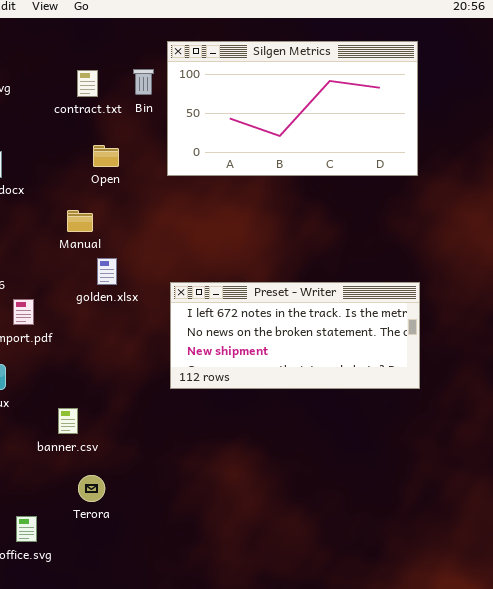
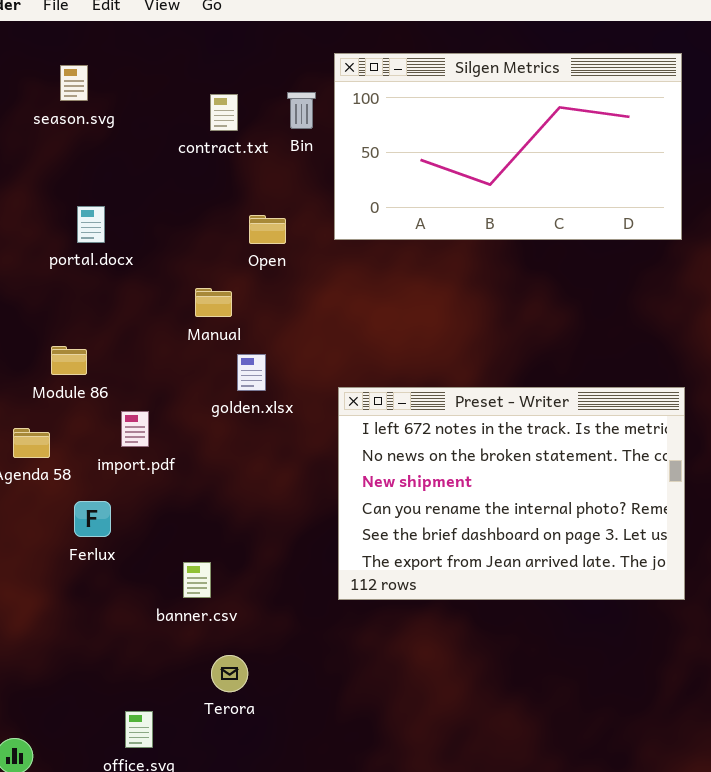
Open: [93,145,119,167] -> [249,215,286,244], moved
Preset - Writer: [170,282,420,389] -> [338,387,685,600], resized

